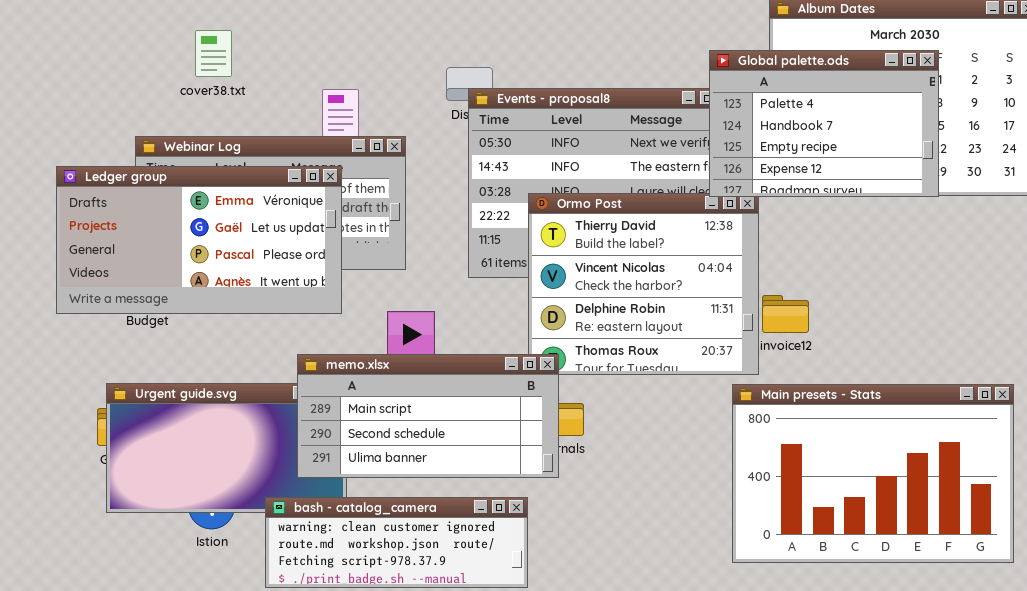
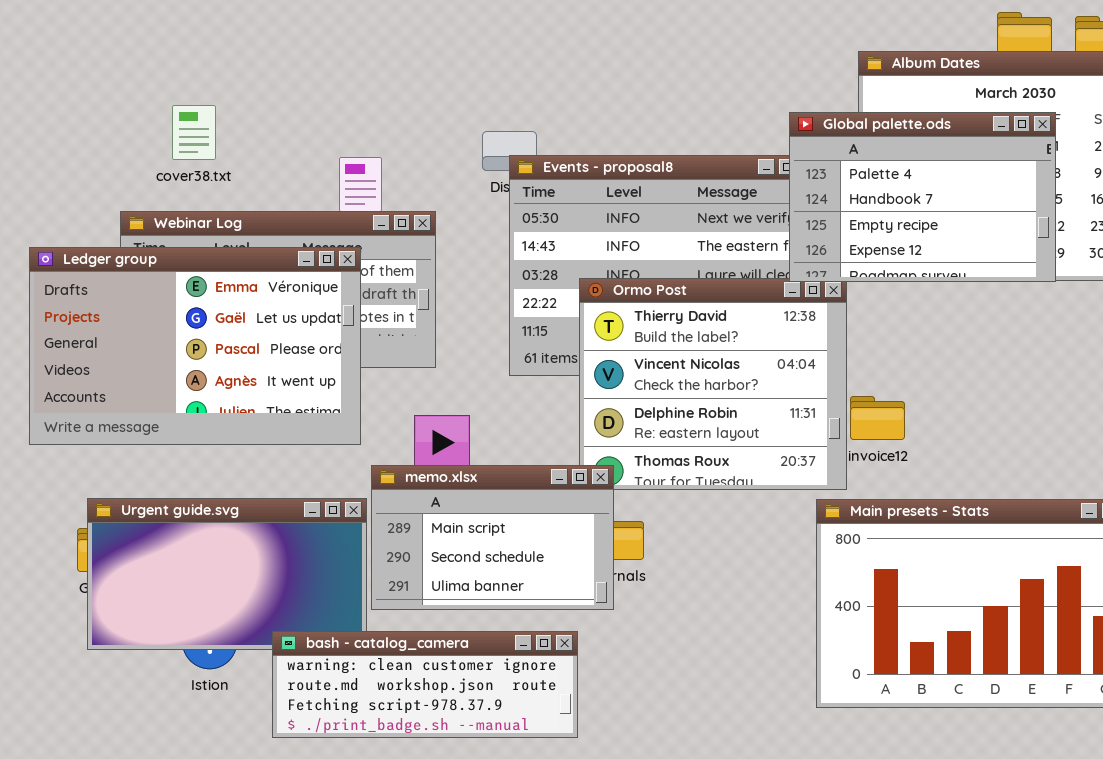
cover38.txt: [195,30,232,77] -> [172,105,216,160], moved
Ledger group: [56,166,342,314] -> [29,247,361,445], resized
memo.xlsx: [297,354,559,478] -> [371,465,614,610], resized

